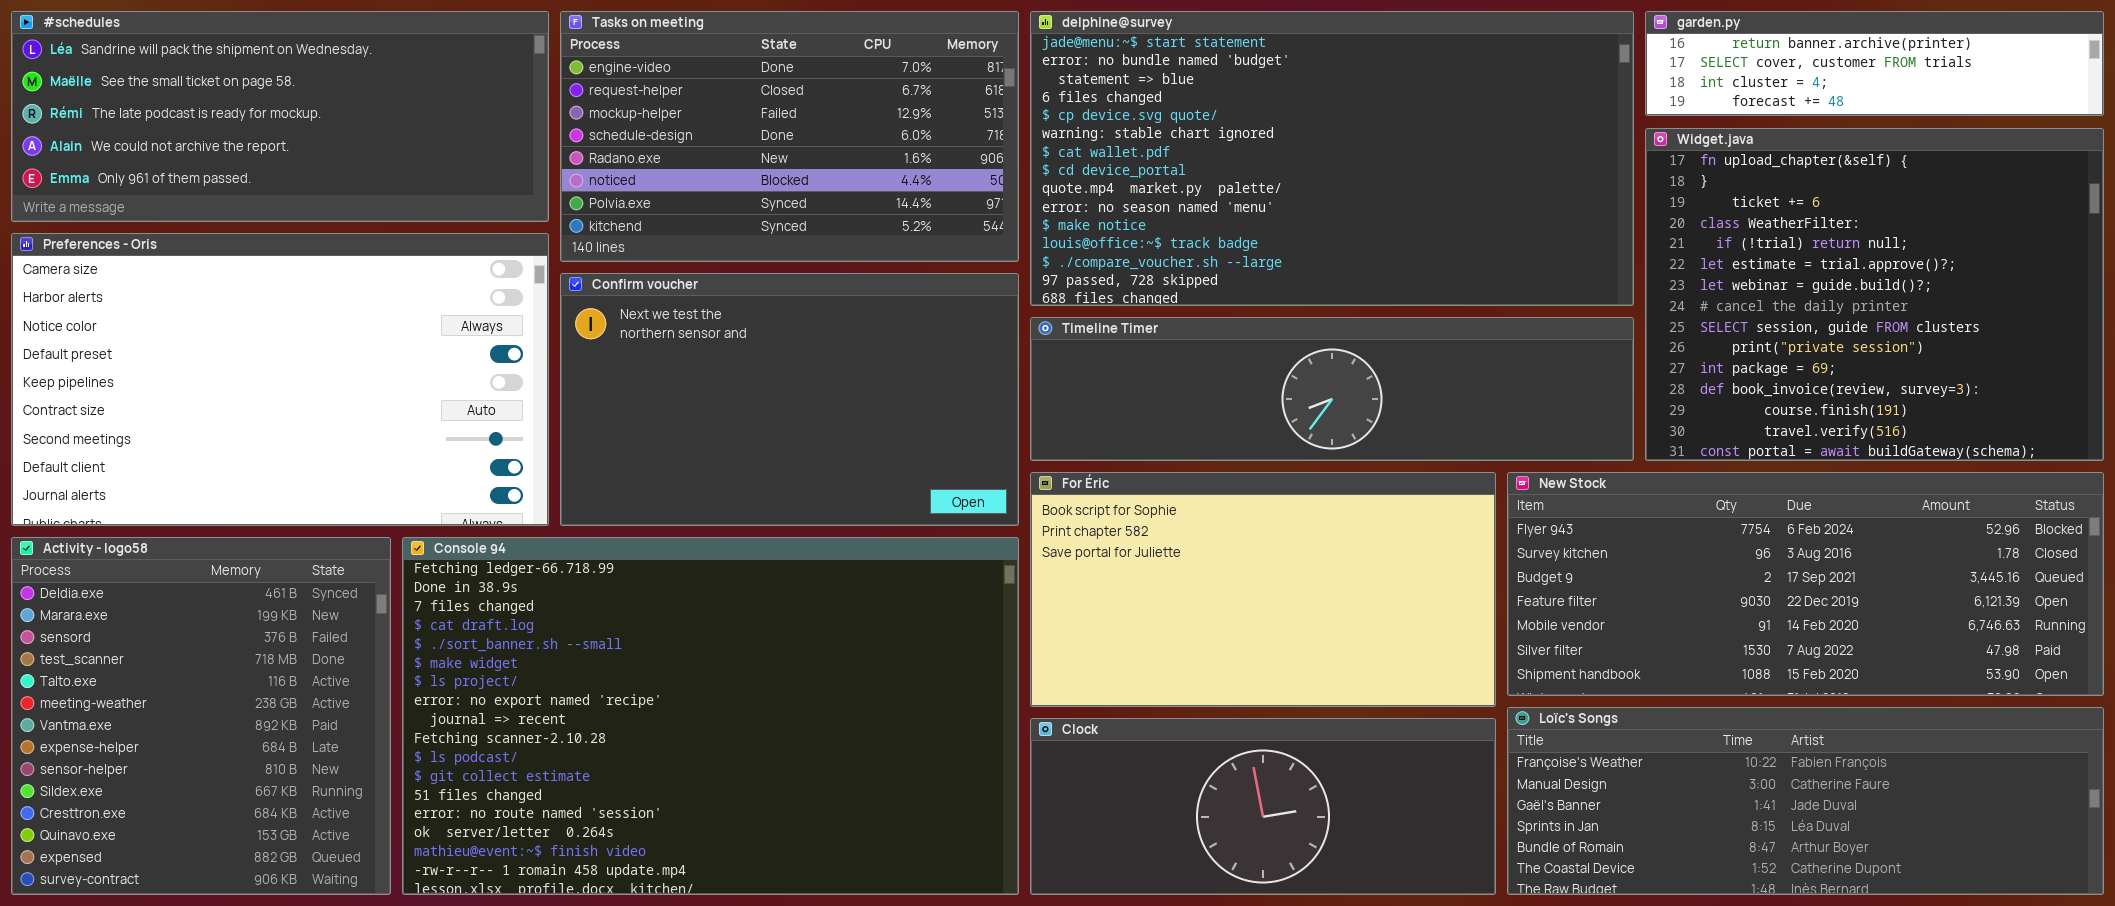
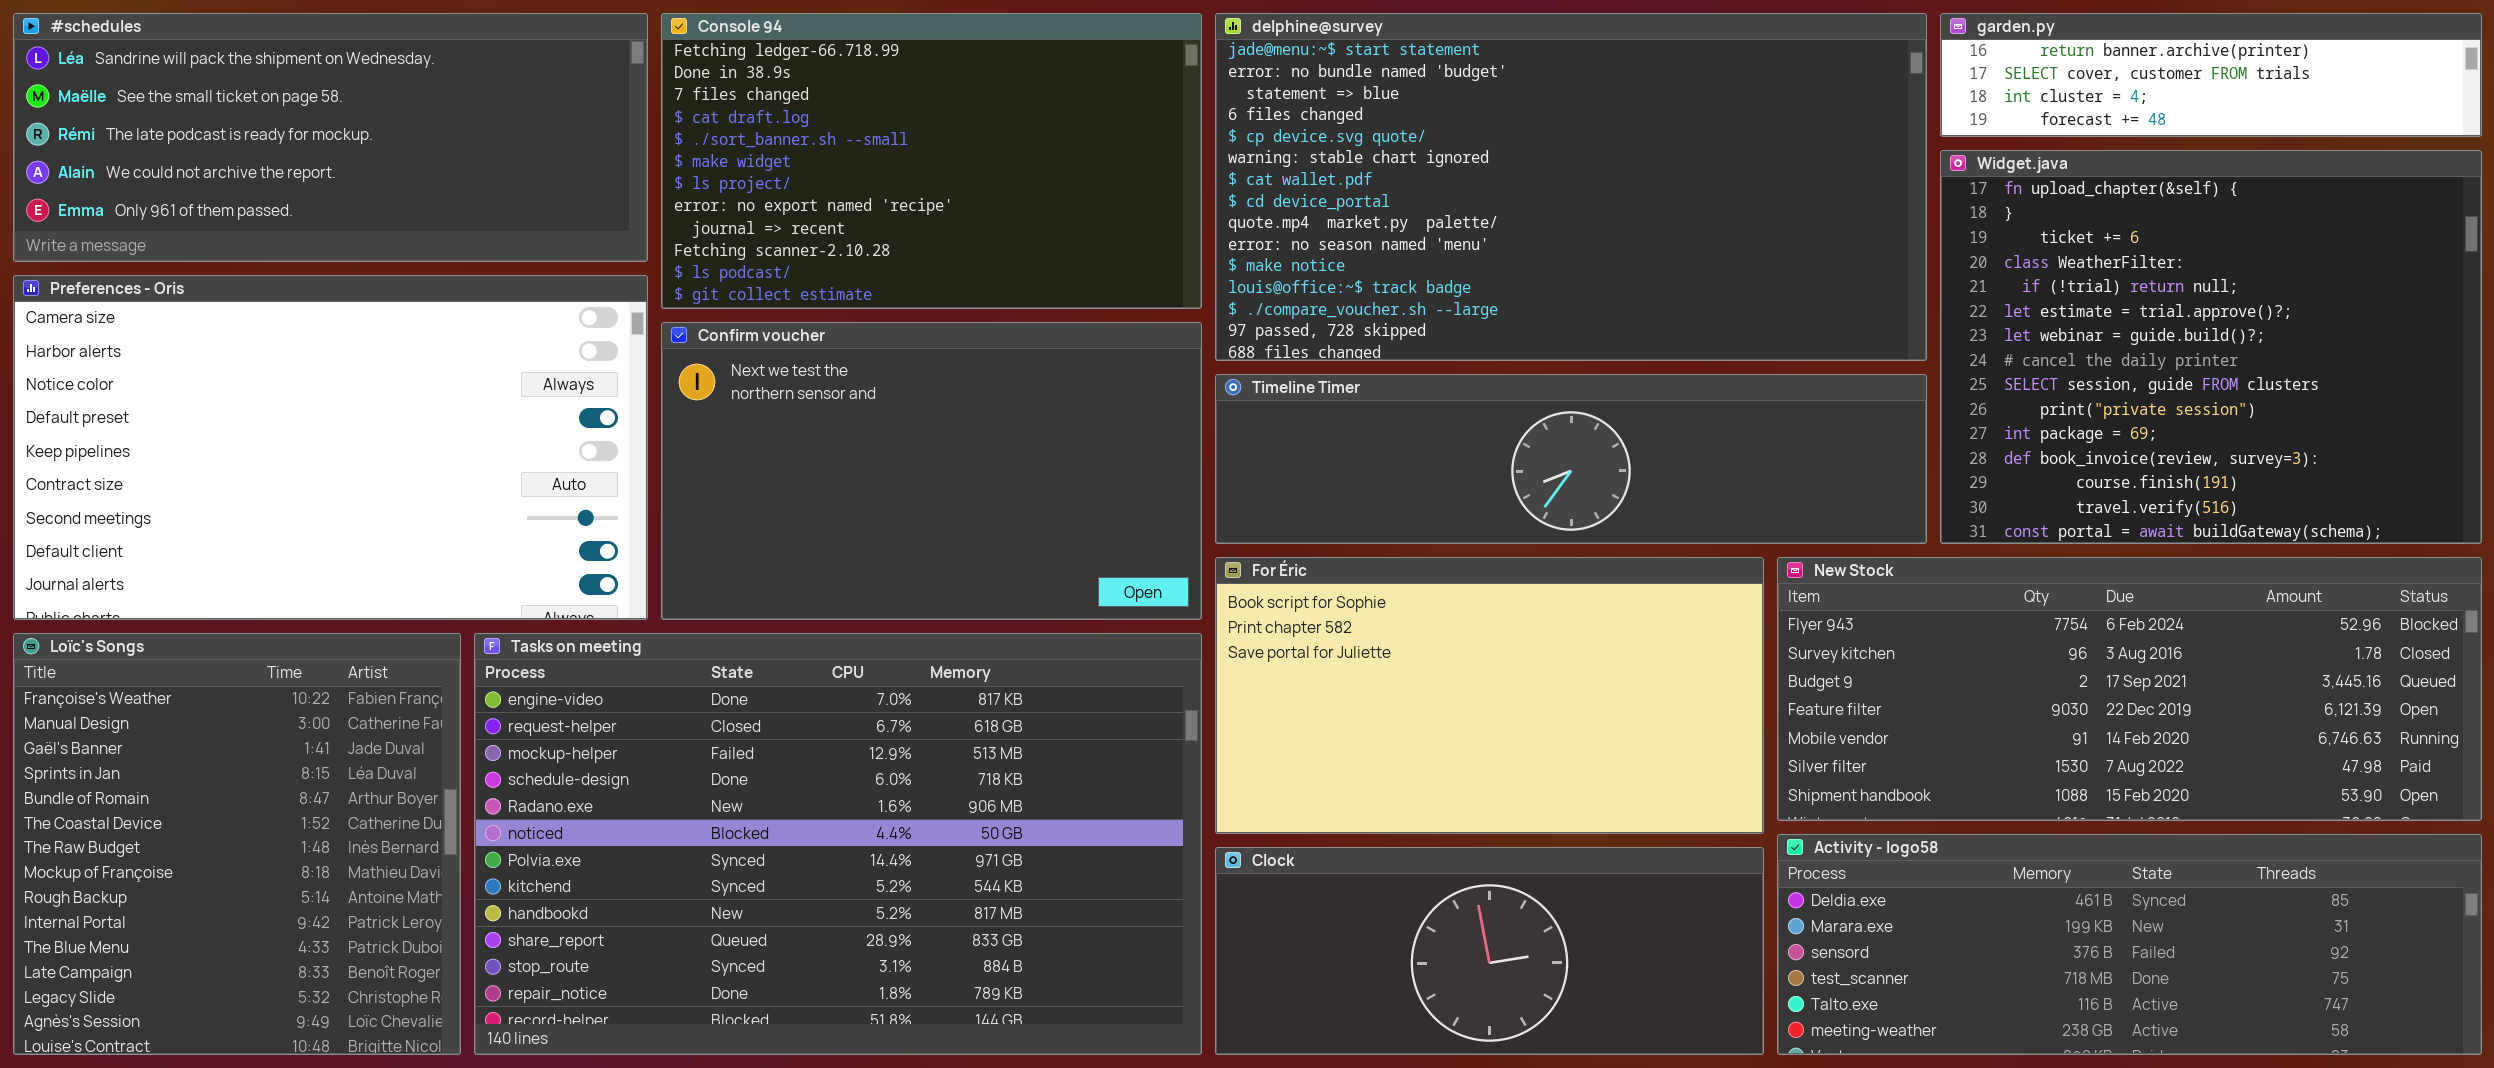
Tasks on meeting: [560,11,1019,262] -> [474,633,1202,1055], moved, resized
Activity - logo58: [11,537,391,895] -> [1777,834,2482,1055], moved, resized
Console 94: [402,537,1019,895] -> [661,13,1202,309], moved, resized
Loïc's Songs: [1507,707,2104,895] -> [13,633,461,1055], moved, resized

